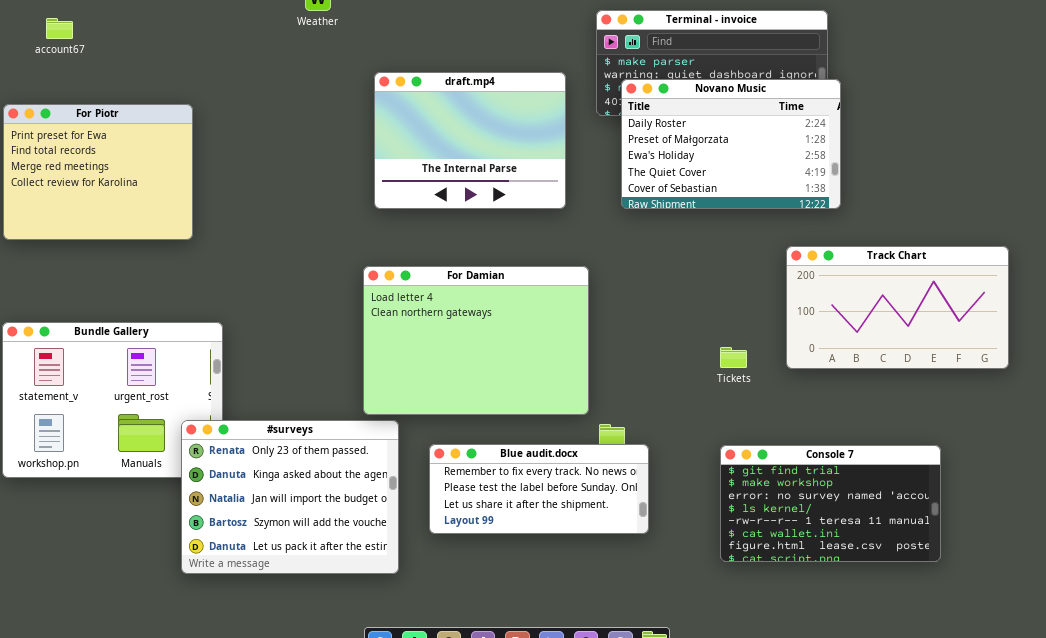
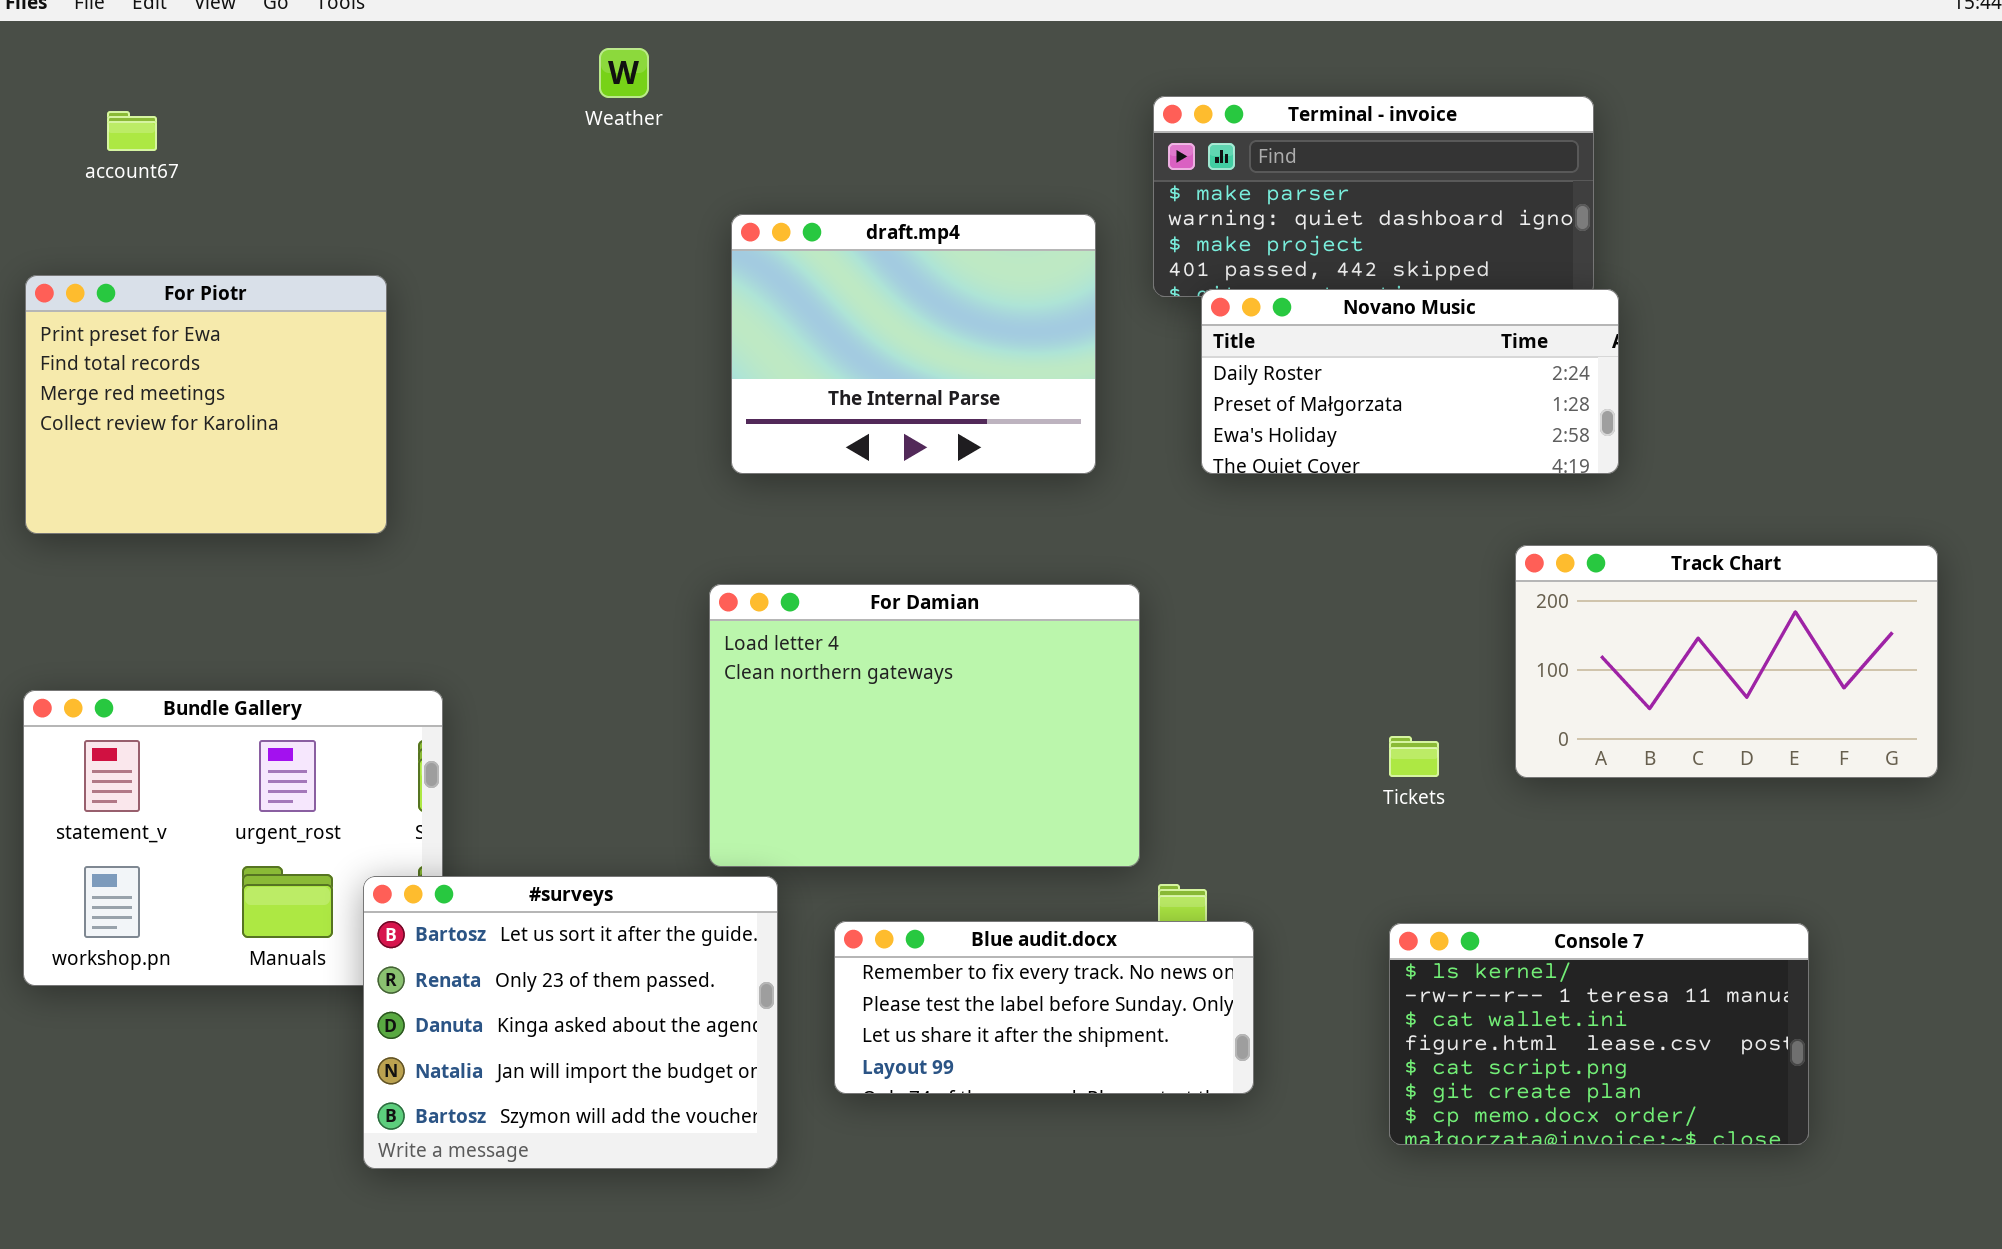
Novano Music: [621,79,841,209] -> [1201,289,1619,474], resized
#surveys: [181,420,399,574] -> [363,876,778,1169], scrolled up 1 row
Console 7: [720,445,941,562] -> [1389,923,1809,1145], scrolled down 3 rows

